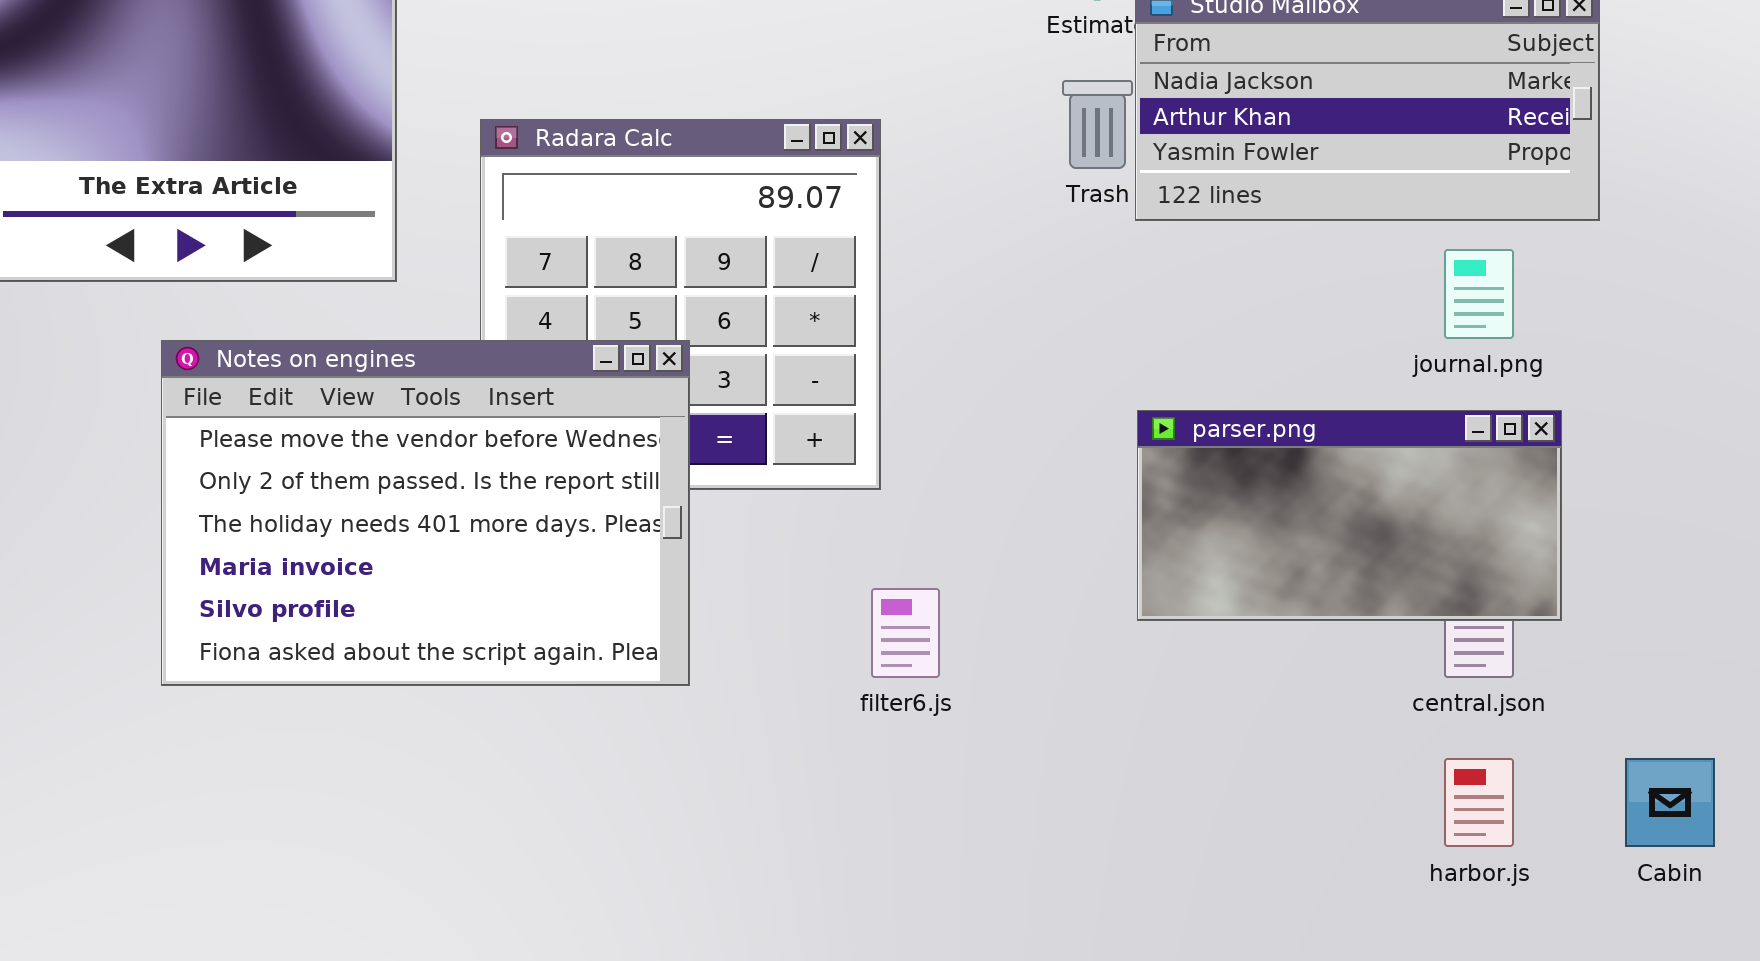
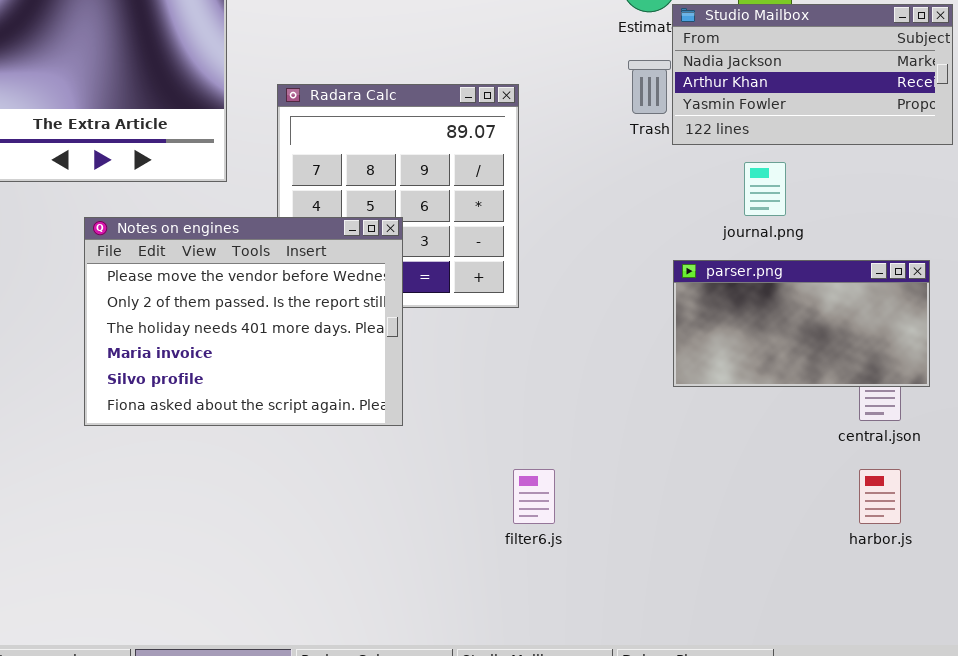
journal.png: [1444,249,1514,339] -> [744,162,786,216], moved
filter6.js: [871,588,940,678] -> [513,469,555,524], moved

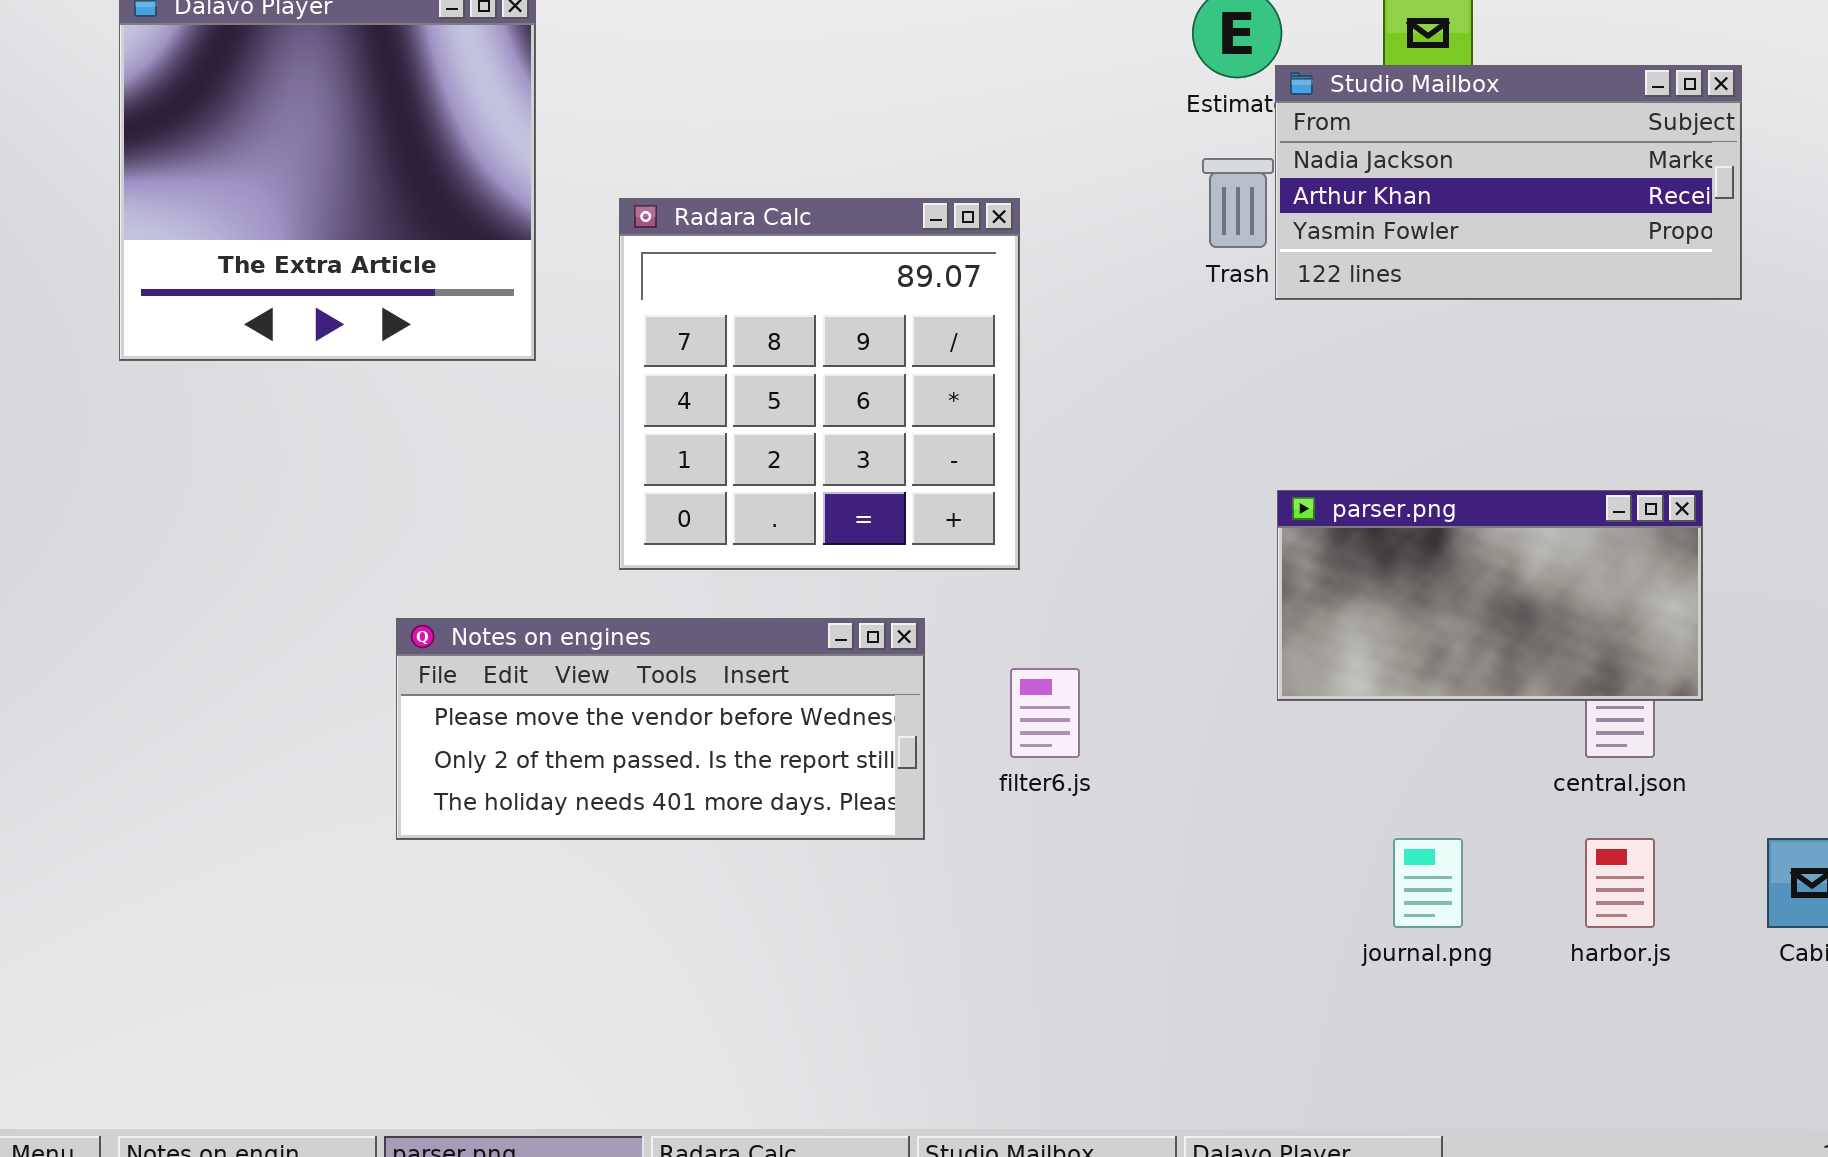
journal.png: [744,162,786,216] -> [1393,838,1463,928], moved
Notes on engines: [84,217,403,426] -> [396,618,925,840], moved, resized
filter6.js: [513,469,555,524] -> [1010,668,1080,758], moved

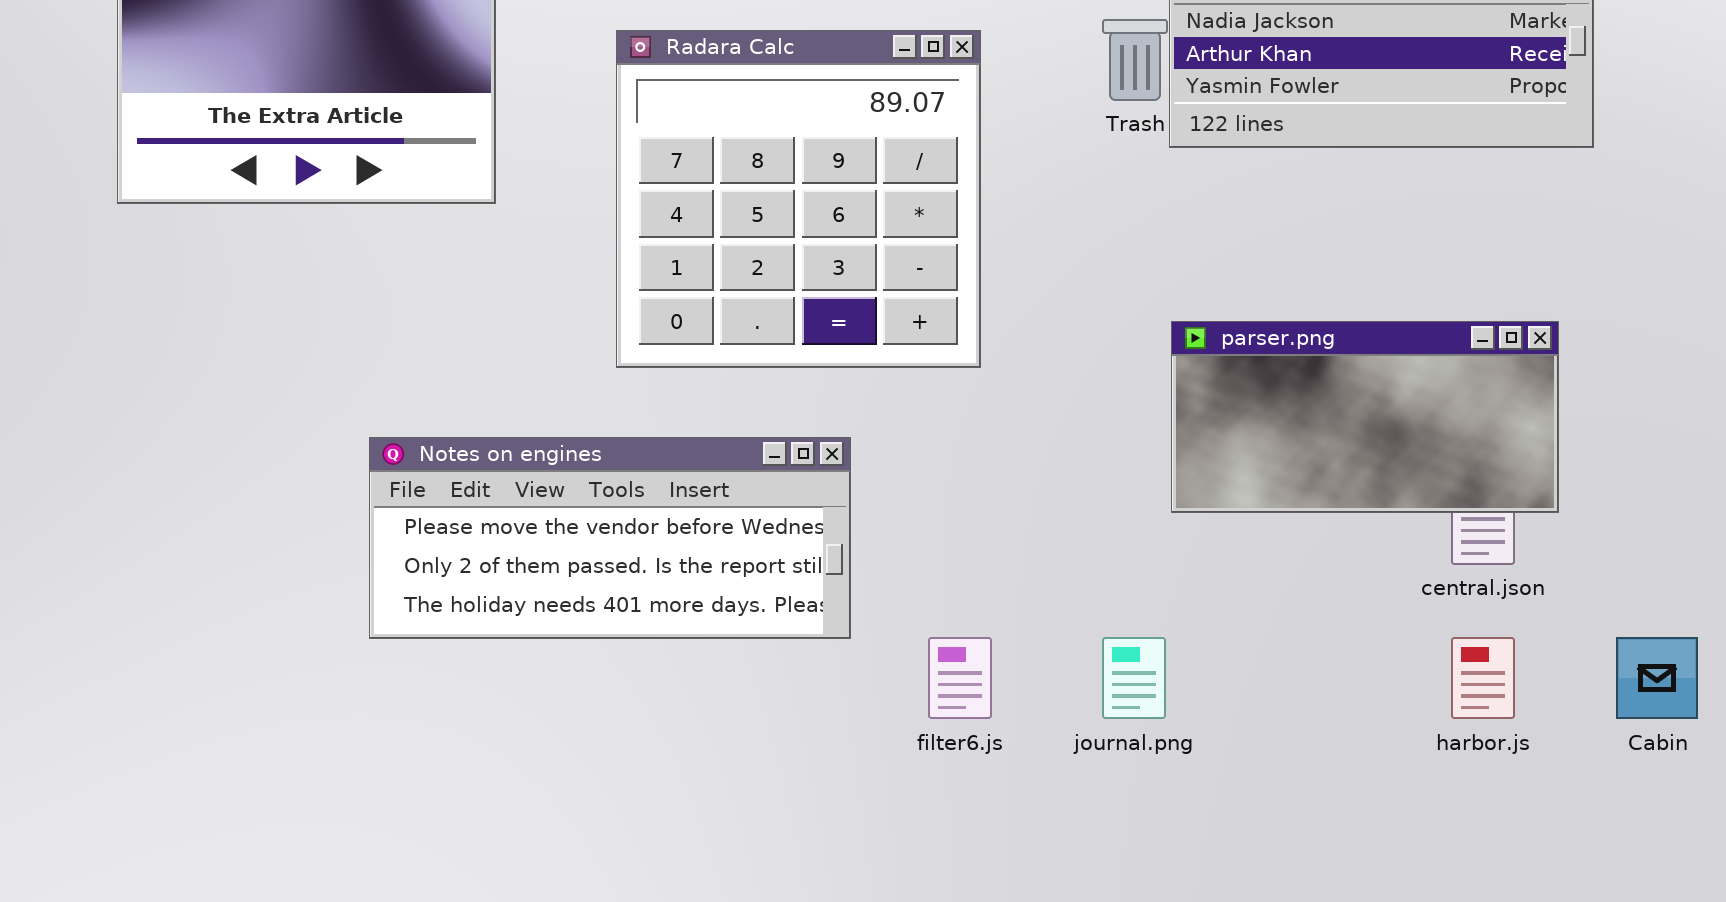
Radara Calc: [619,198,1020,570] -> [616,30,981,368], moved
filter6.js: [1010,668,1080,758] -> [928,637,992,719], moved
journal.png: [1393,838,1463,928] -> [1102,637,1166,719], moved

